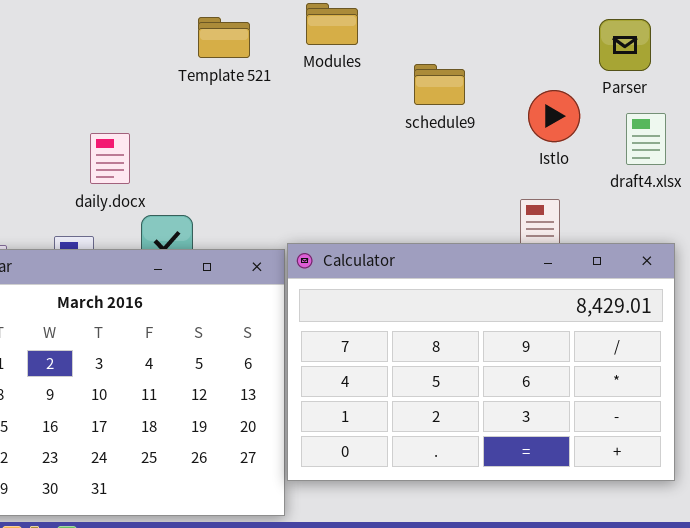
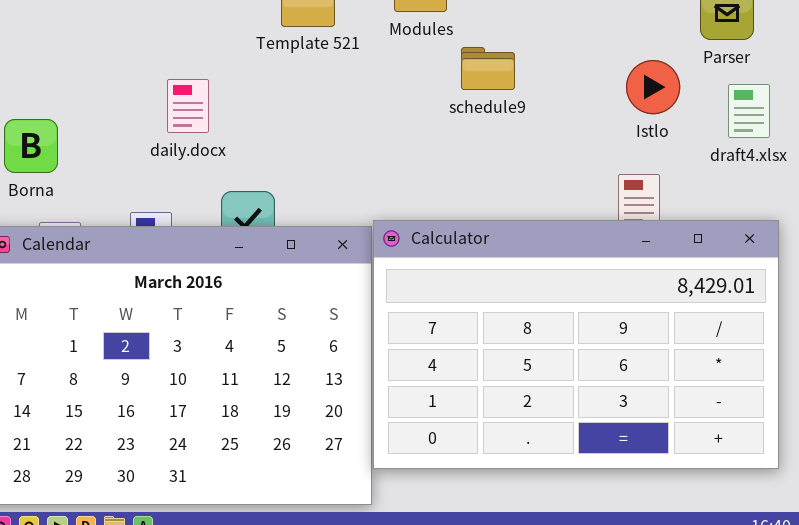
schedule9: [414,64,465,105] -> [461,47,515,90], moved
daily.docx: [90,133,130,184] -> [167,79,209,133], moved

